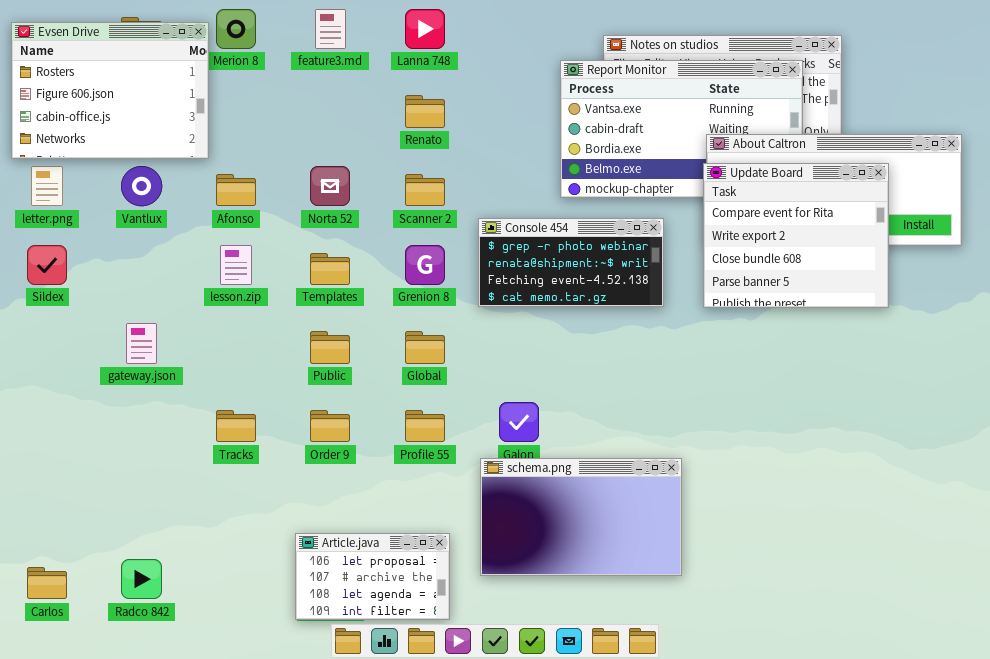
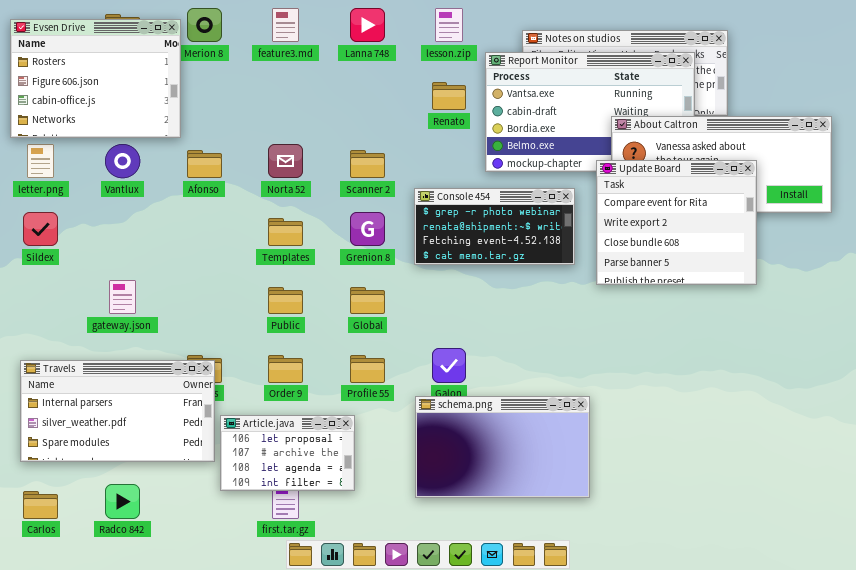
Renato: [405,95,445,128] -> [432,82,466,110], moved
Update Board: [703,163,889,308] -> [596,160,757,285], moved
lesson.zip: [220,245,252,285] -> [435,8,463,42], moved
Travels: none -> [20,360,215,462], opened
Article.java: [295,533,450,620] -> [220,415,355,491], moved

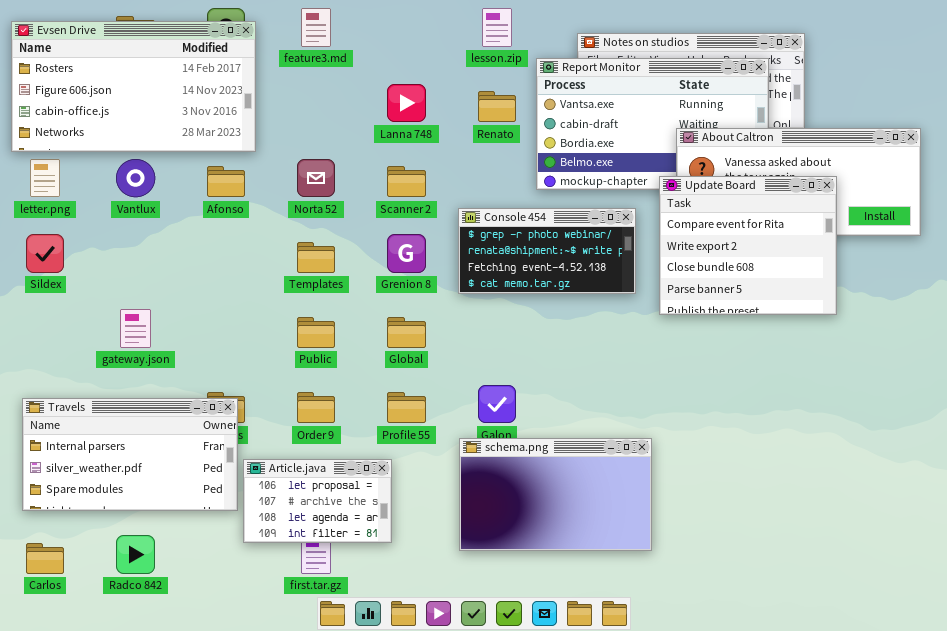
Lanna 748: [350,8,385,42] -> [387,84,426,122], moved
Evsen Drive: [10,19,181,138] -> [11,21,256,152], resized

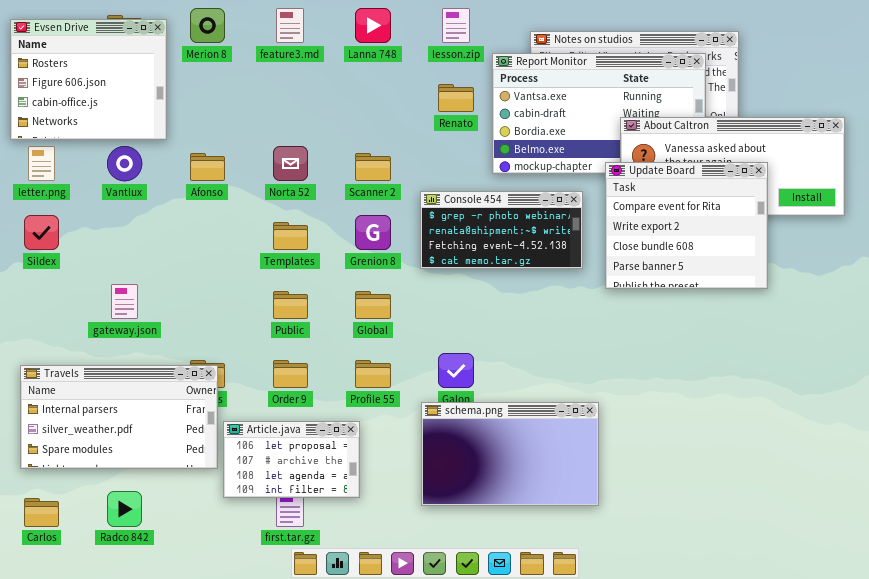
Evsen Drive: [11,21,256,152] -> [10,19,167,140], resized
Lanna 748: [387,84,426,122] -> [355,8,391,43], moved

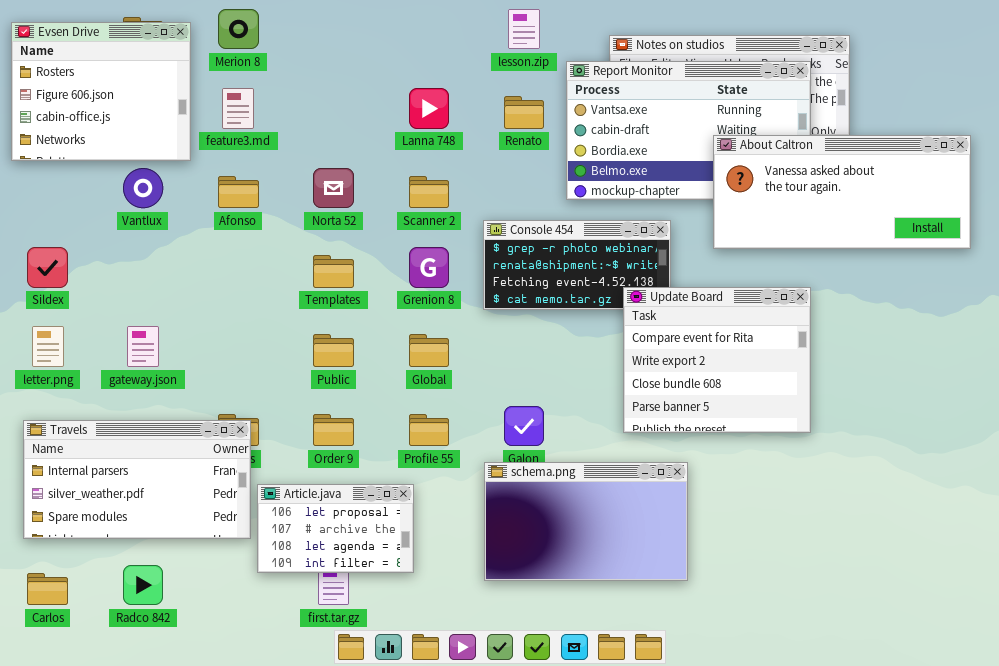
feature3.md: [276,8,304,43] -> [222,88,254,129], moved
Lanna 748: [355,8,391,43] -> [409,88,449,129], moved
letter.png: [28,146,55,181] -> [32,326,64,367], moved
Update Board: [605,162,768,289] -> [623,287,811,433], moved

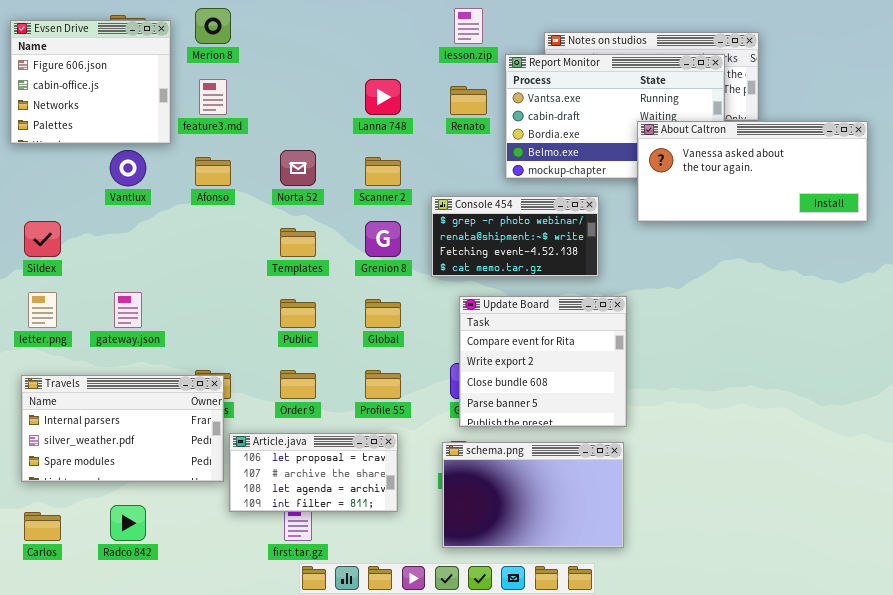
Evsen Drive: [11,22,191,161] -> [10,20,171,144], scrolled down 1 row
Update Board: [623,287,811,433] -> [459,296,627,427], moved
schema.png: [484,462,688,581] -> [442,442,624,548], moved
Article.java: [257,484,414,573] -> [229,433,398,512], resized

